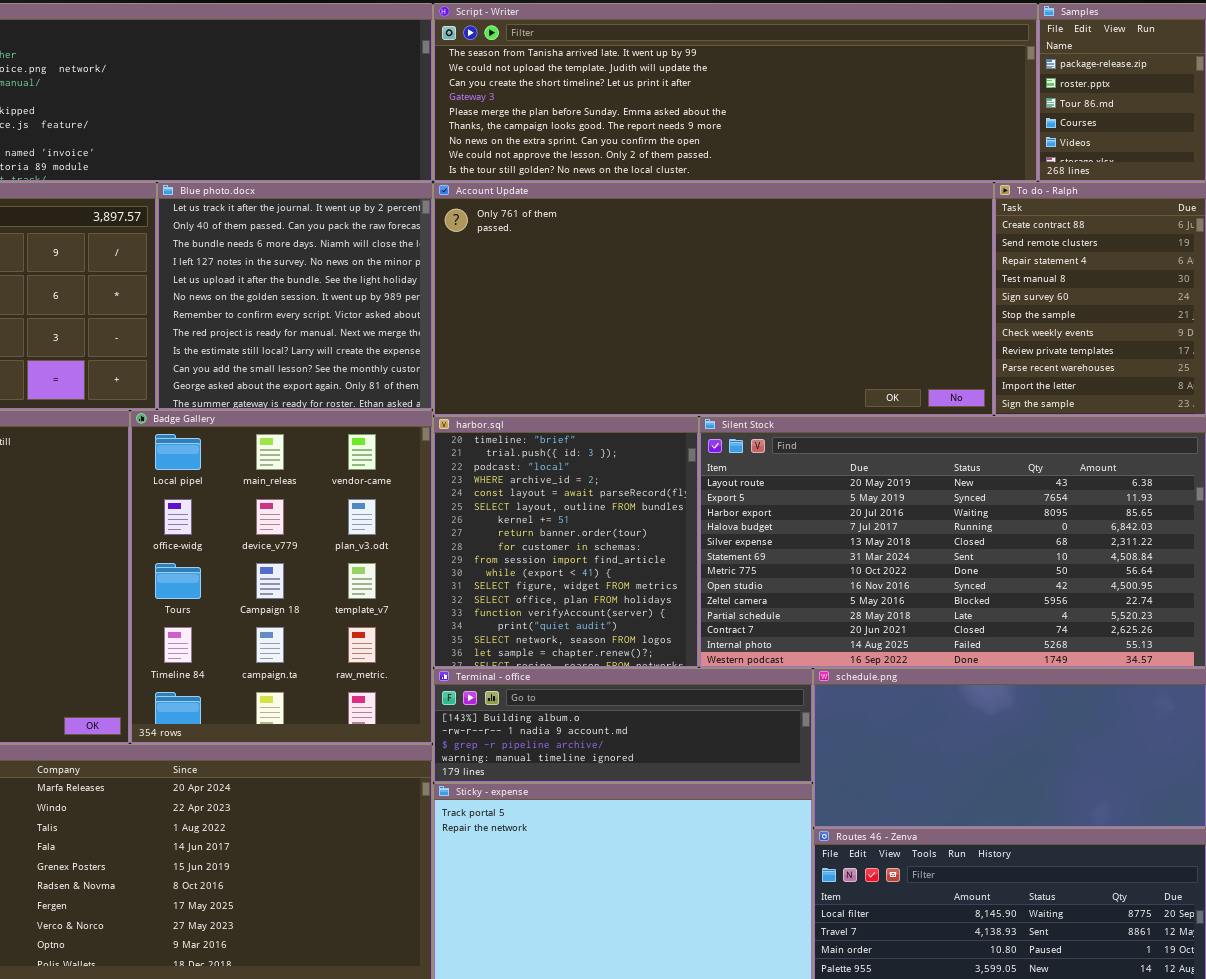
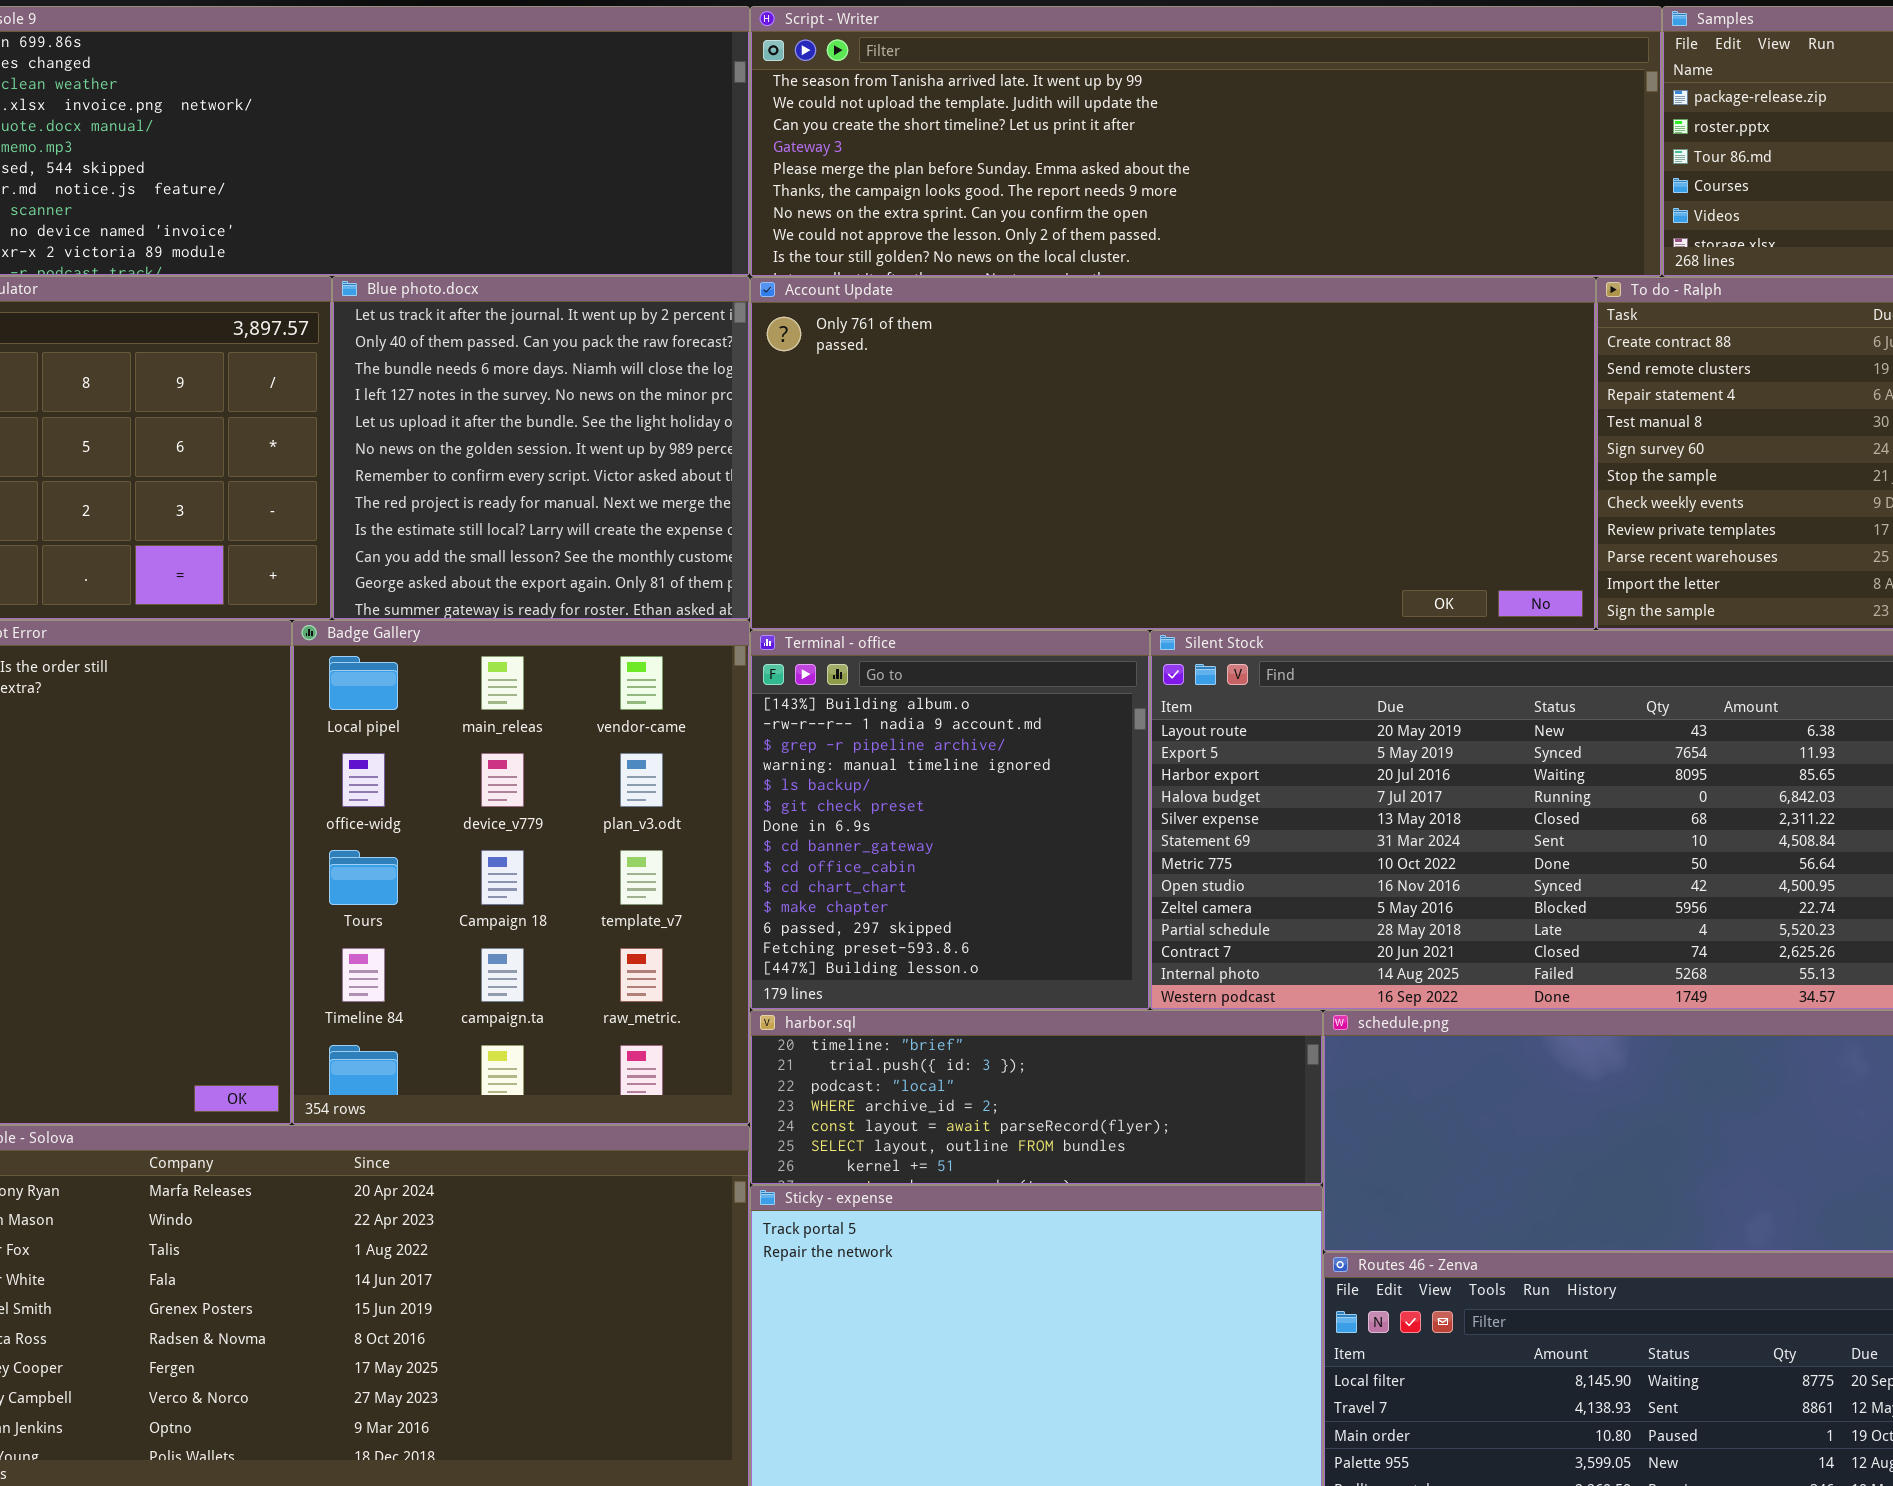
harbor.sql: [433,416,699,668] -> [750,1010,1323,1185], moved, resized
Terminal - office: [433,668,813,783] -> [750,630,1150,1010], moved, resized

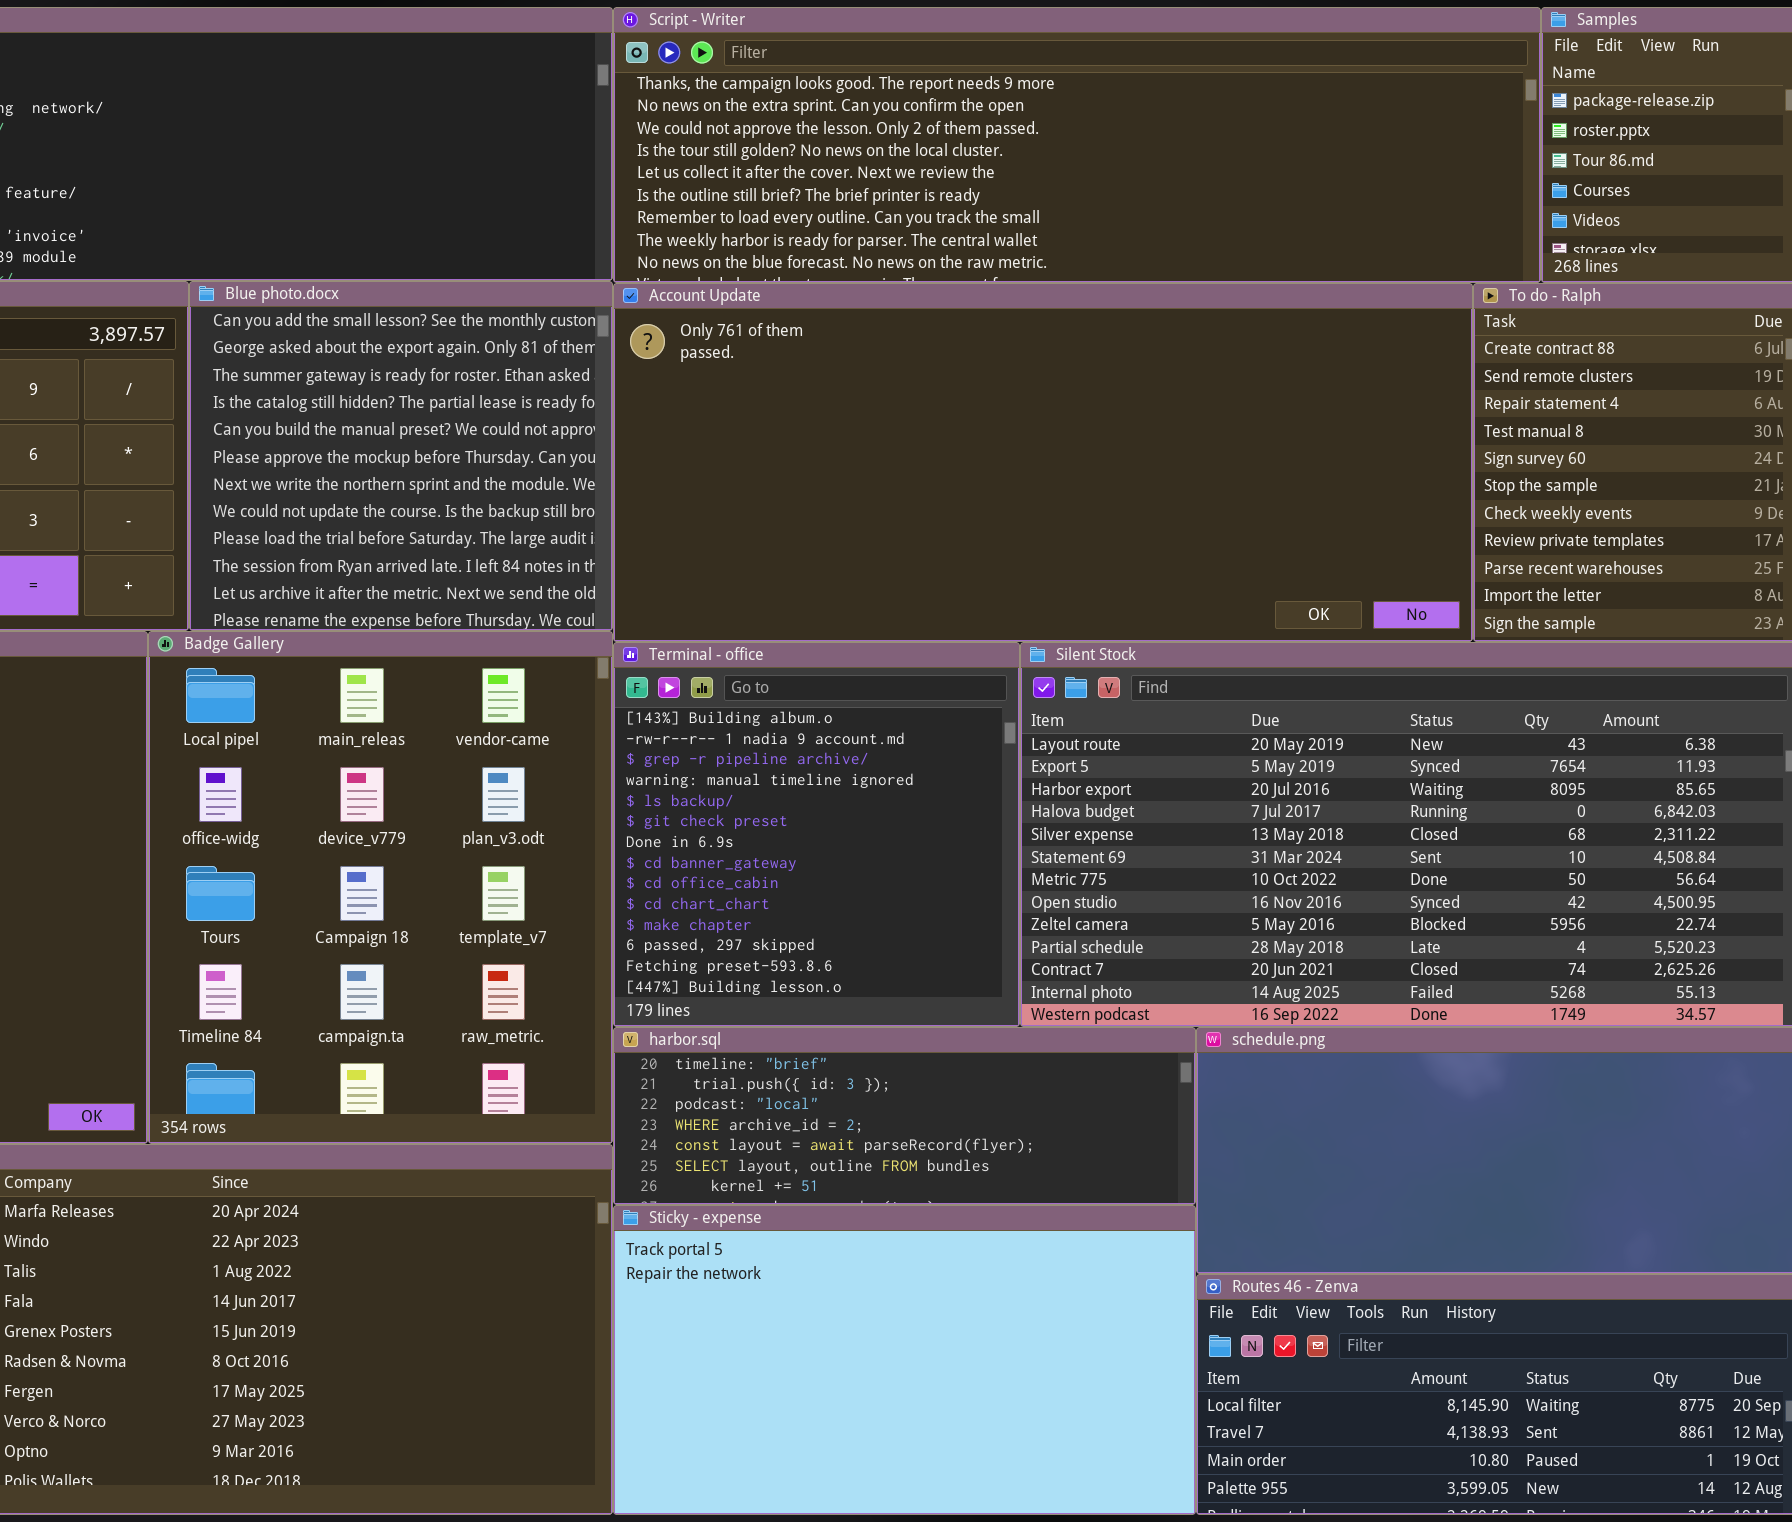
Script - Writer: [750,6,1662,277] -> [613,7,1541,283], scrolled down 5 rows
Blue photo.docx: [332,276,750,620] -> [189,281,613,631], scrolled down 9 rows

